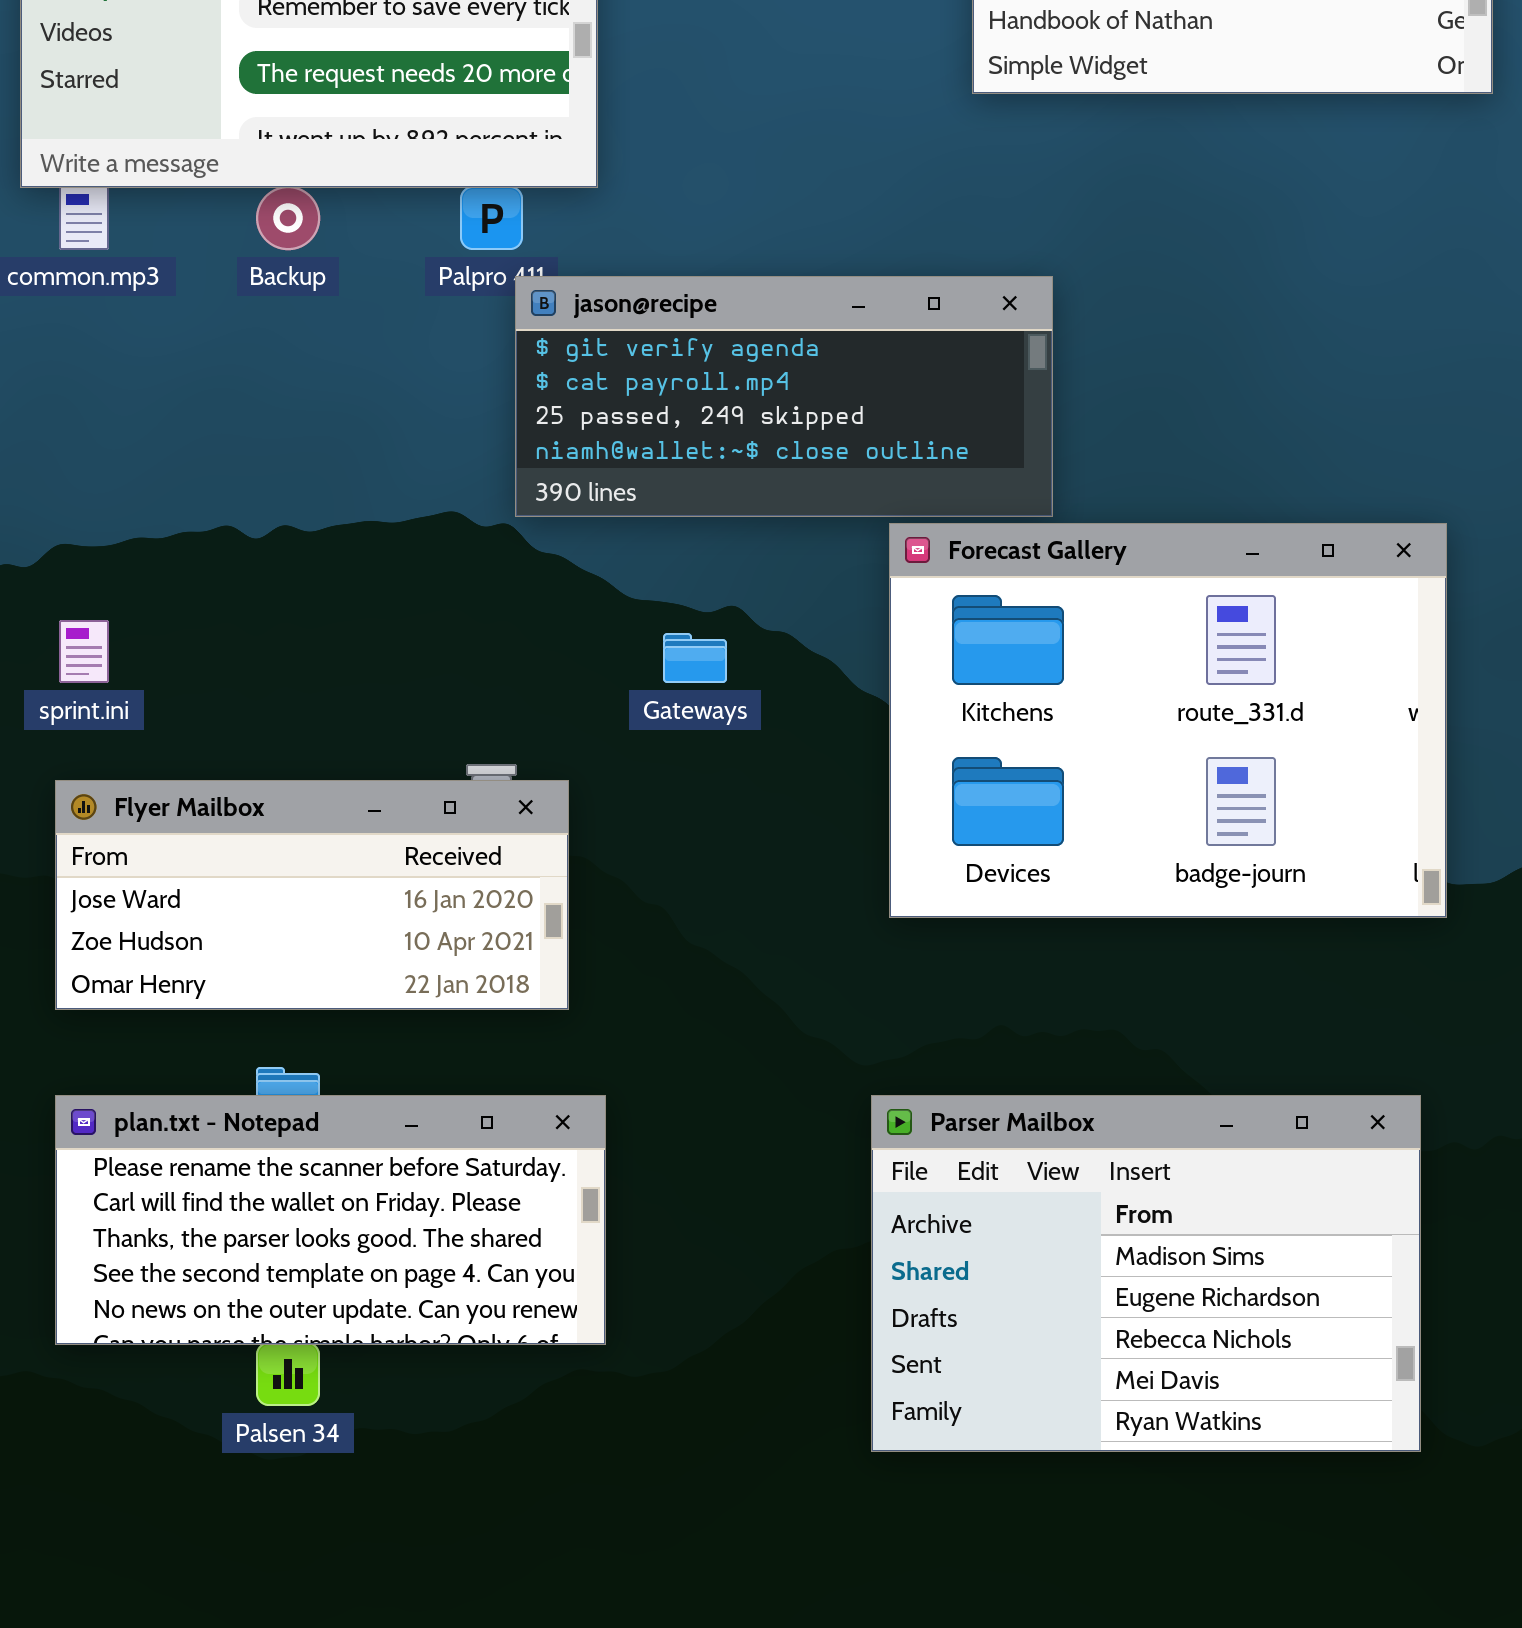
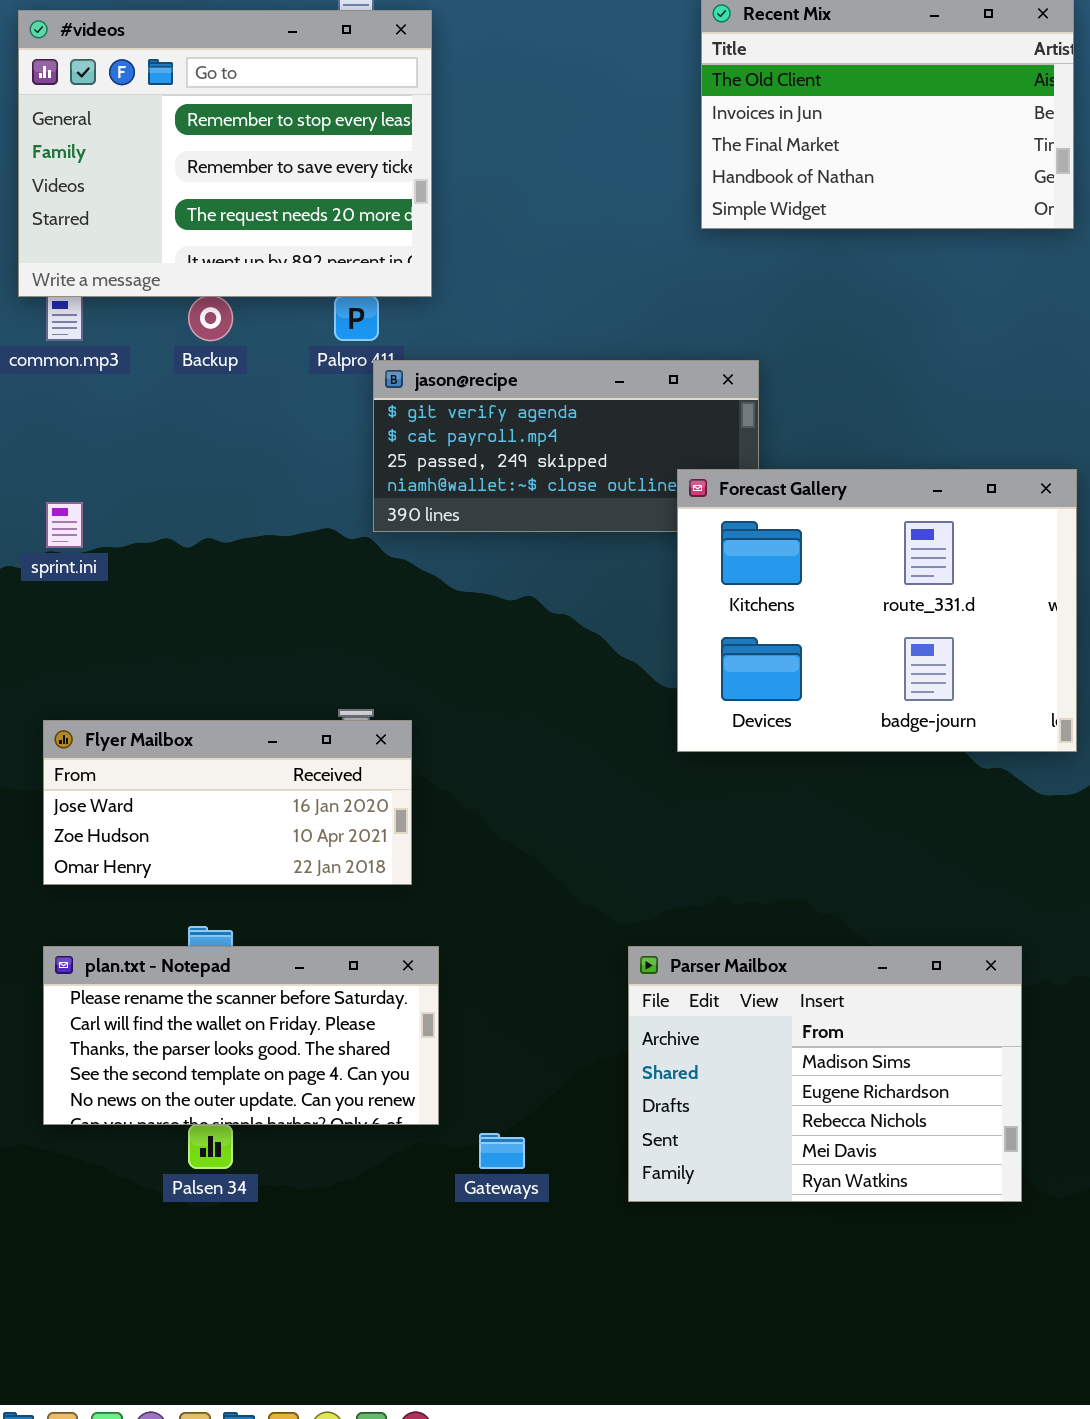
Forecast Gallery: [889,523,1447,918] -> [677,469,1077,752], moved
sprint.ini: [59,620,109,683] -> [46,502,83,548], moved
Gateways: [663,633,727,683] -> [479,1133,525,1169], moved

